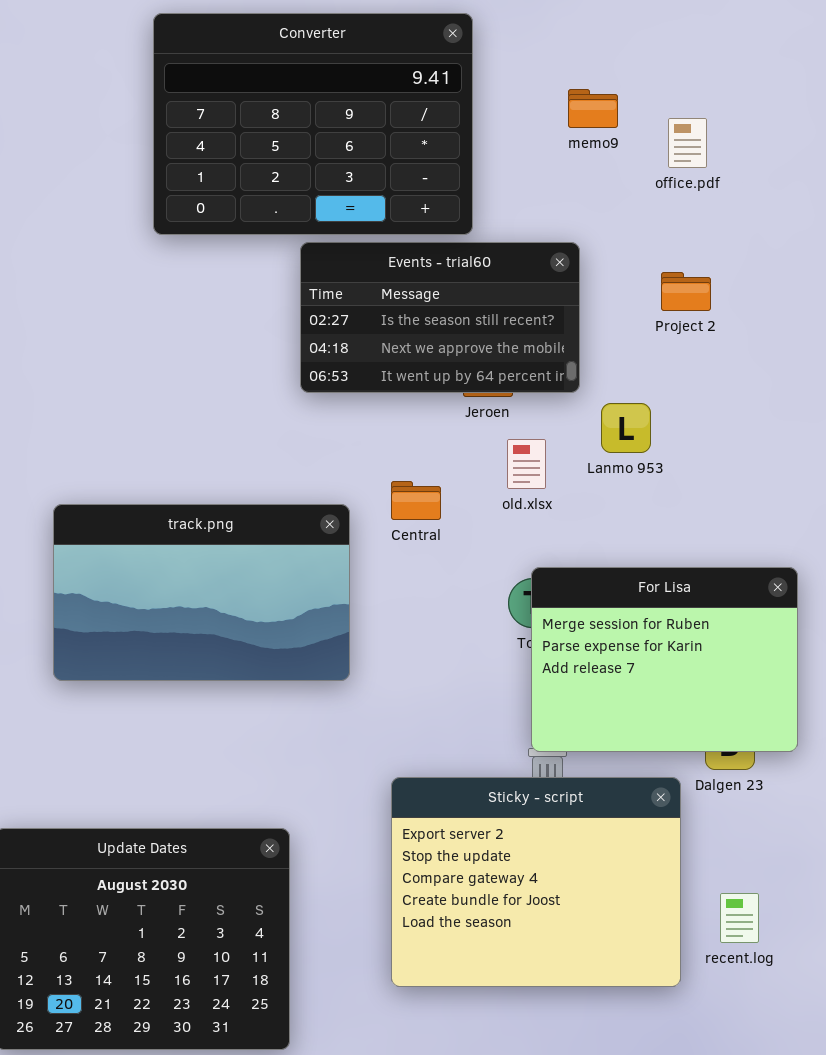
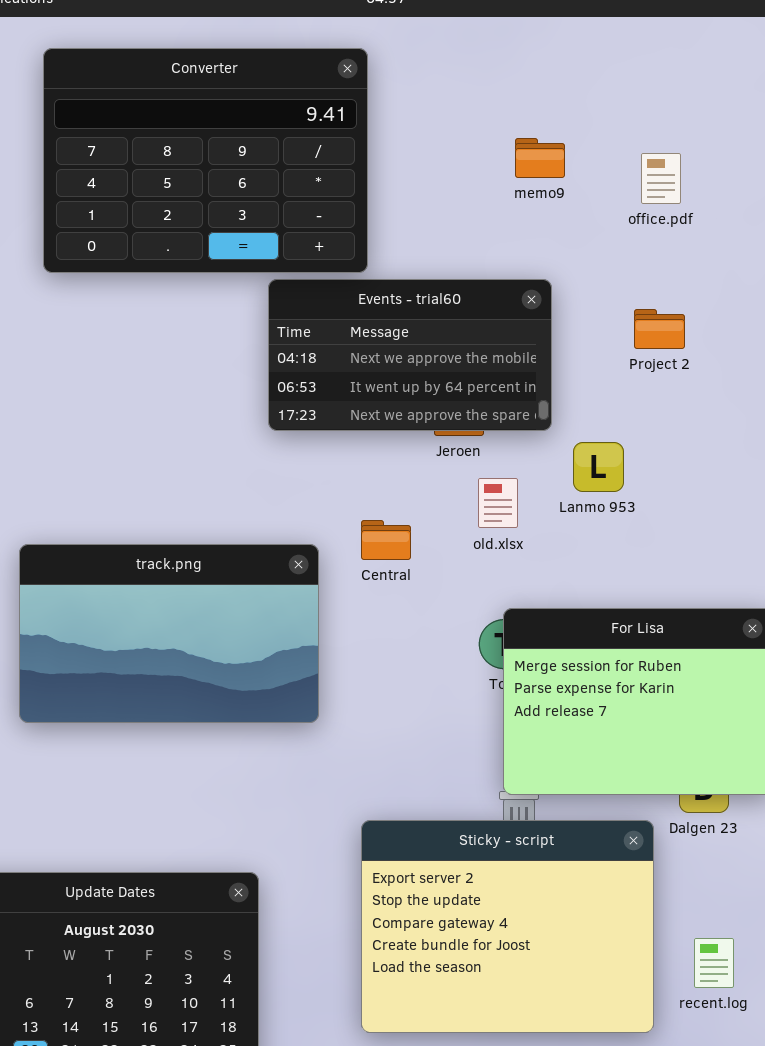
Converter: [153,13,473,235] -> [43,48,368,273], moved
memo9: [568,89,618,128] -> [515,138,565,178], moved
Events - trial60: [300,242,580,393] -> [268,279,552,431], scrolled down 1 row

